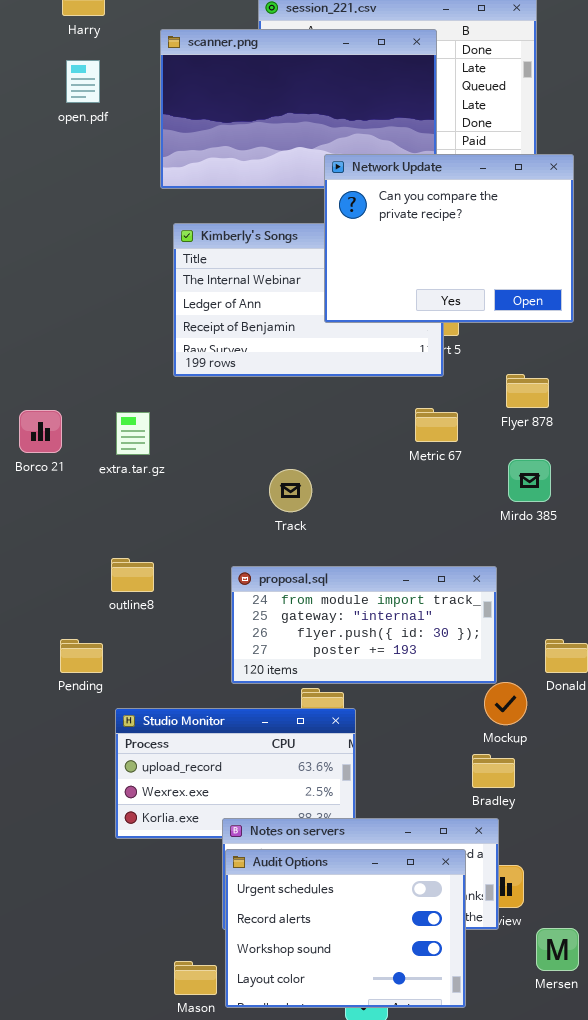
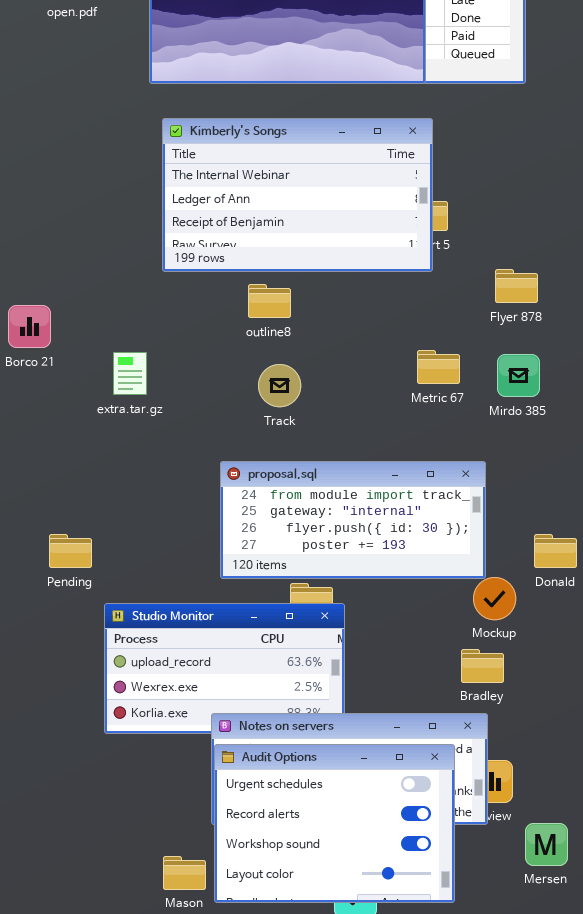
Network Update: [324,154,574,323] -> none, closed
Metric 67: [415,408,458,442] -> [417,350,460,384], moved
extra.tar.gz: [116,412,150,455] -> [113,352,147,395], moved
outline8: [111,558,154,592] -> [248,284,291,318], moved

